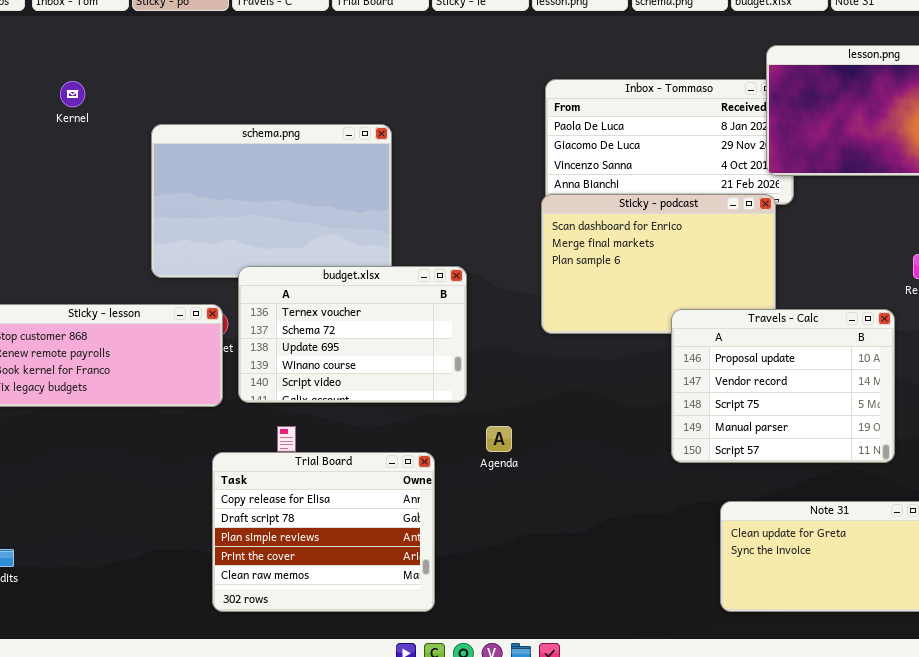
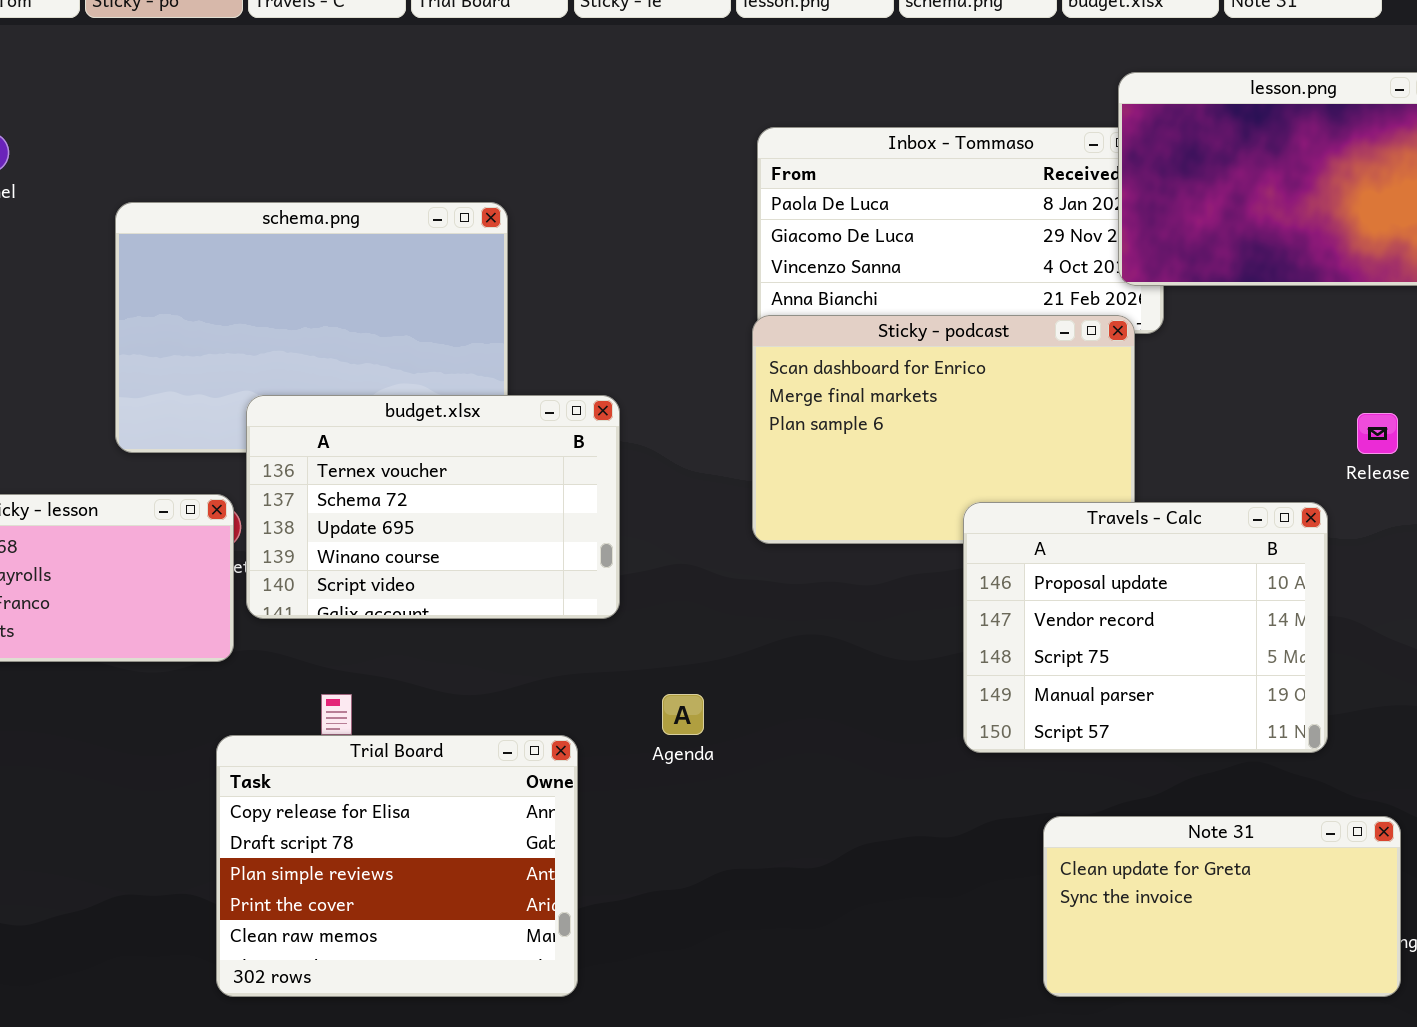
budget.xlsx: [238,266,467,403] -> [246,395,620,619], moved

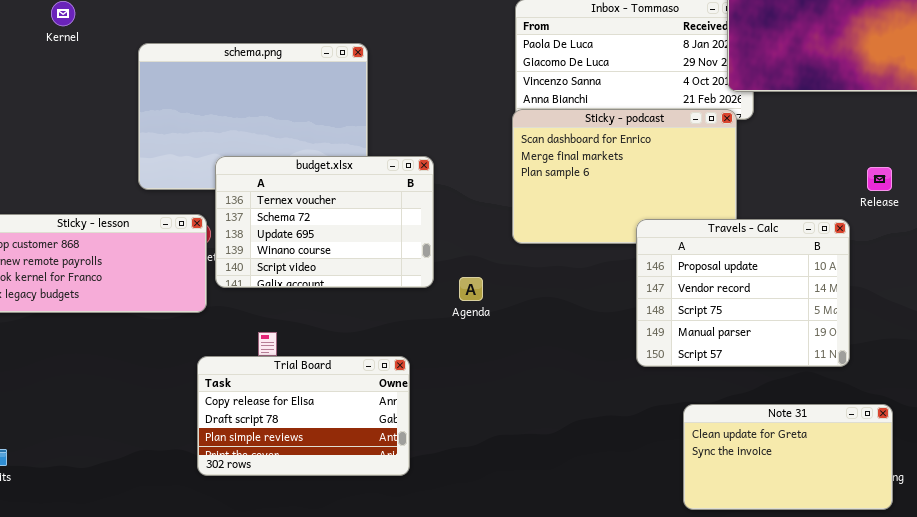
Agenda: [662,694,704,735] -> [459,277,483,301], moved
Trial Board: [216,735,578,997] -> [197,356,410,476], resized

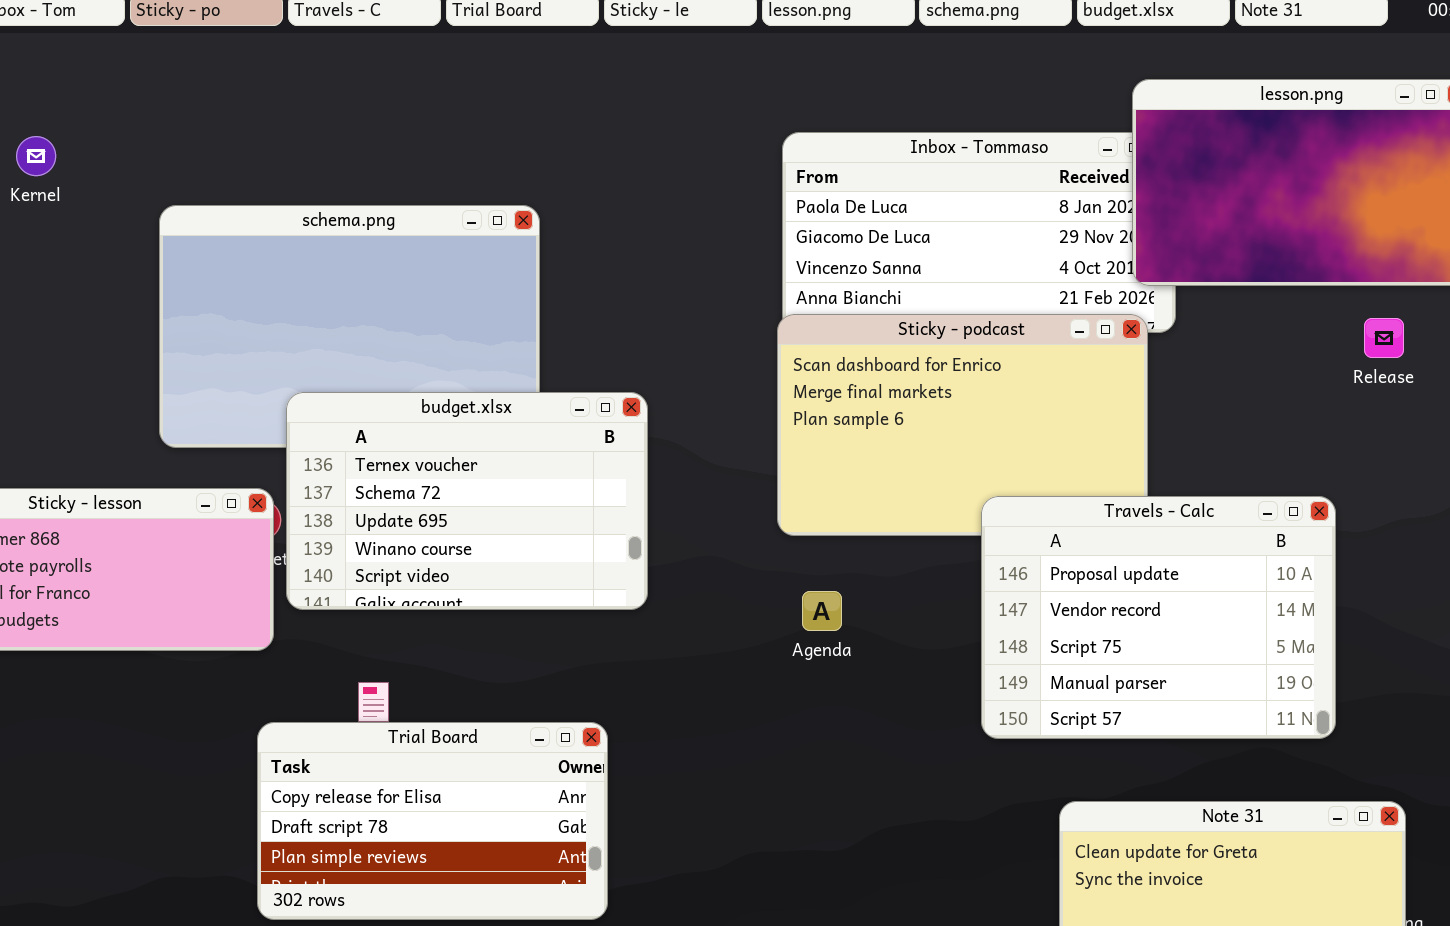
Release: [867,167,892,191] -> [1364,318,1404,358], moved
Agenda: [459,277,483,301] -> [802,591,842,631], moved

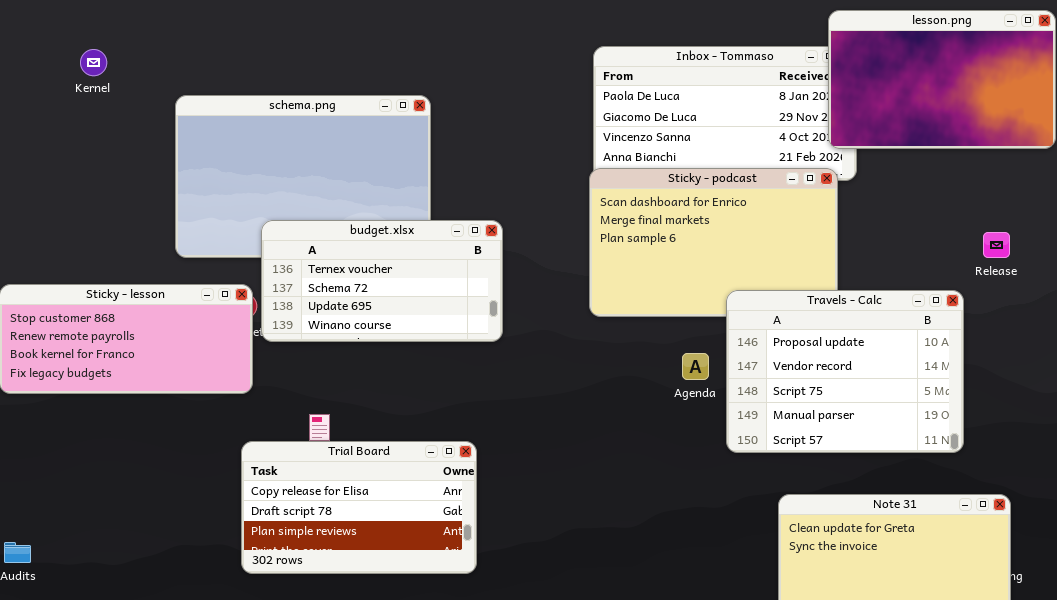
Release: [1364,318,1404,358] -> [983,232,1010,258], moved
budget.xlsx: [286,392,648,610] -> [261,220,503,342], resized
Agenda: [802,591,842,631] -> [682,353,709,380], moved

